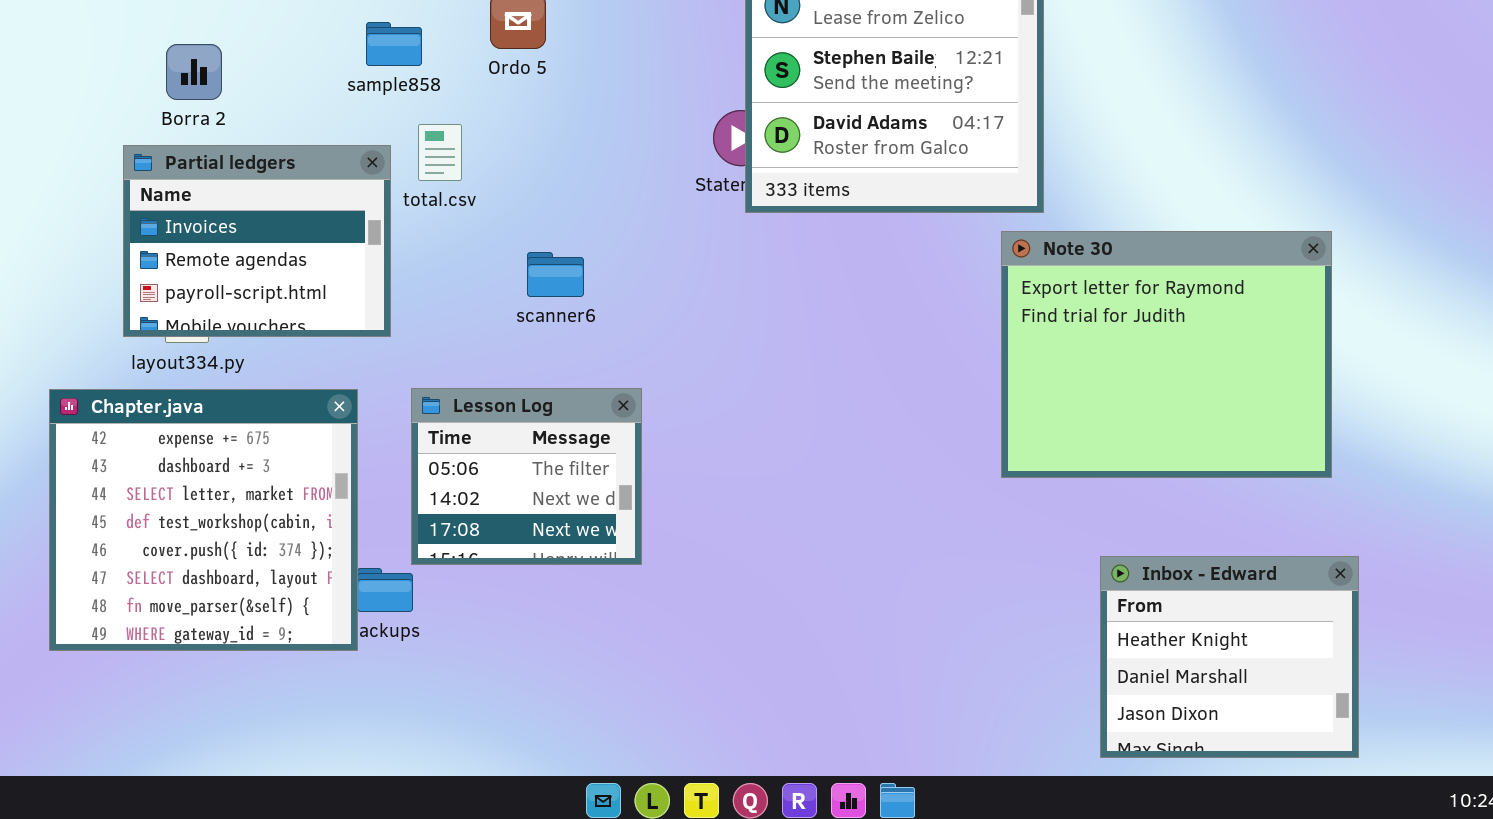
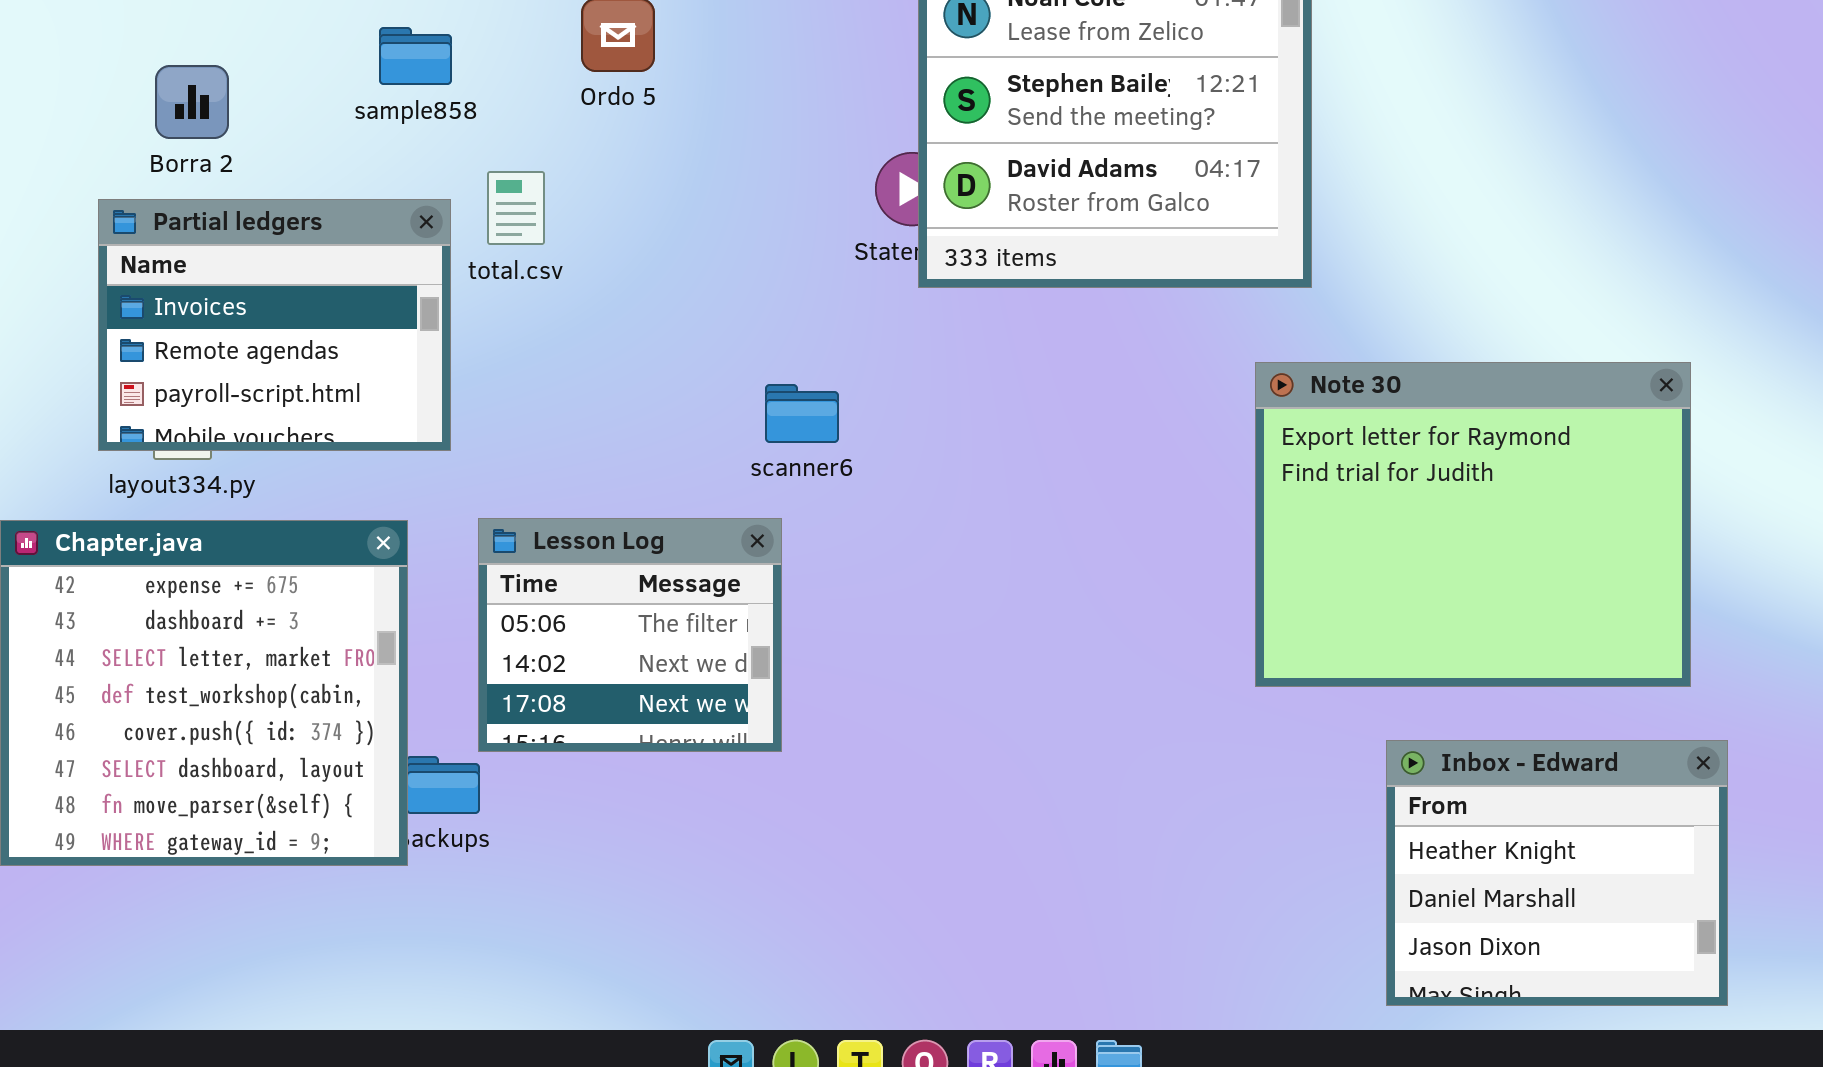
sample858: [366,22,422,66] -> [379,27,452,85], moved
Note 30: [1001,231,1332,478] -> [1255,362,1691,687], moved
scanner6: [527,252,584,297] -> [765,384,839,443], moved

